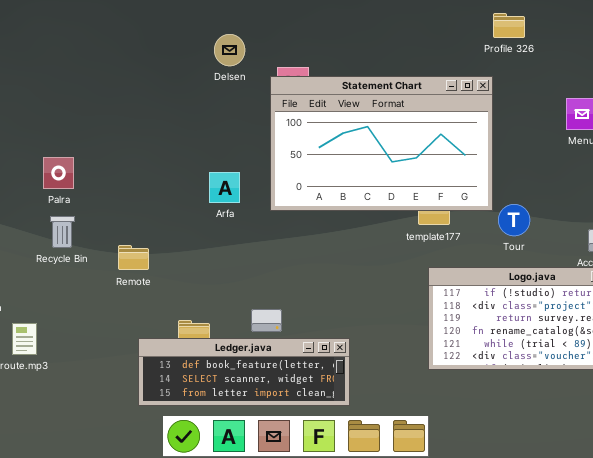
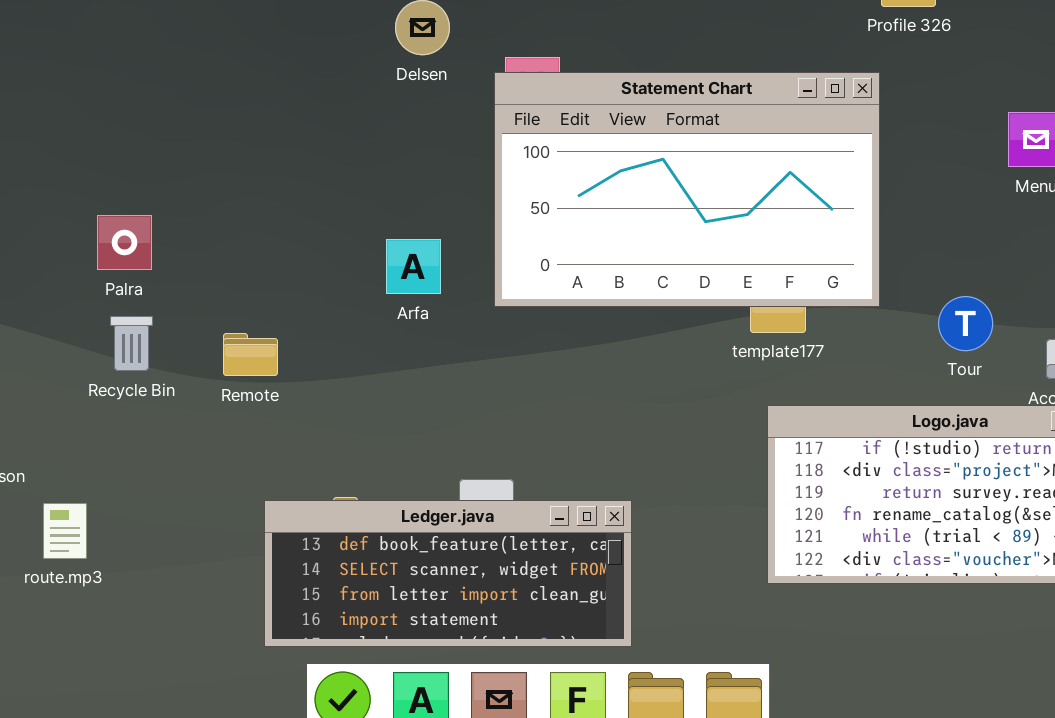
Tour: [498,204,530,236] -> [938,296,993,351], moved
Remote: [118,245,149,270] -> [223,333,278,376], moved
Ledger.java: [138,338,350,406] -> [264,500,632,647], resized

